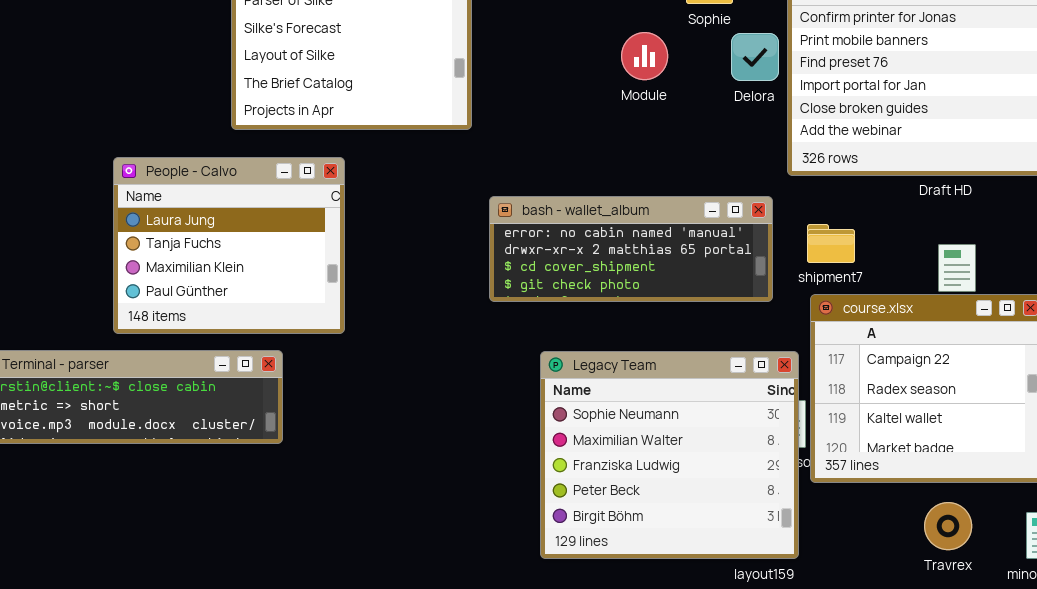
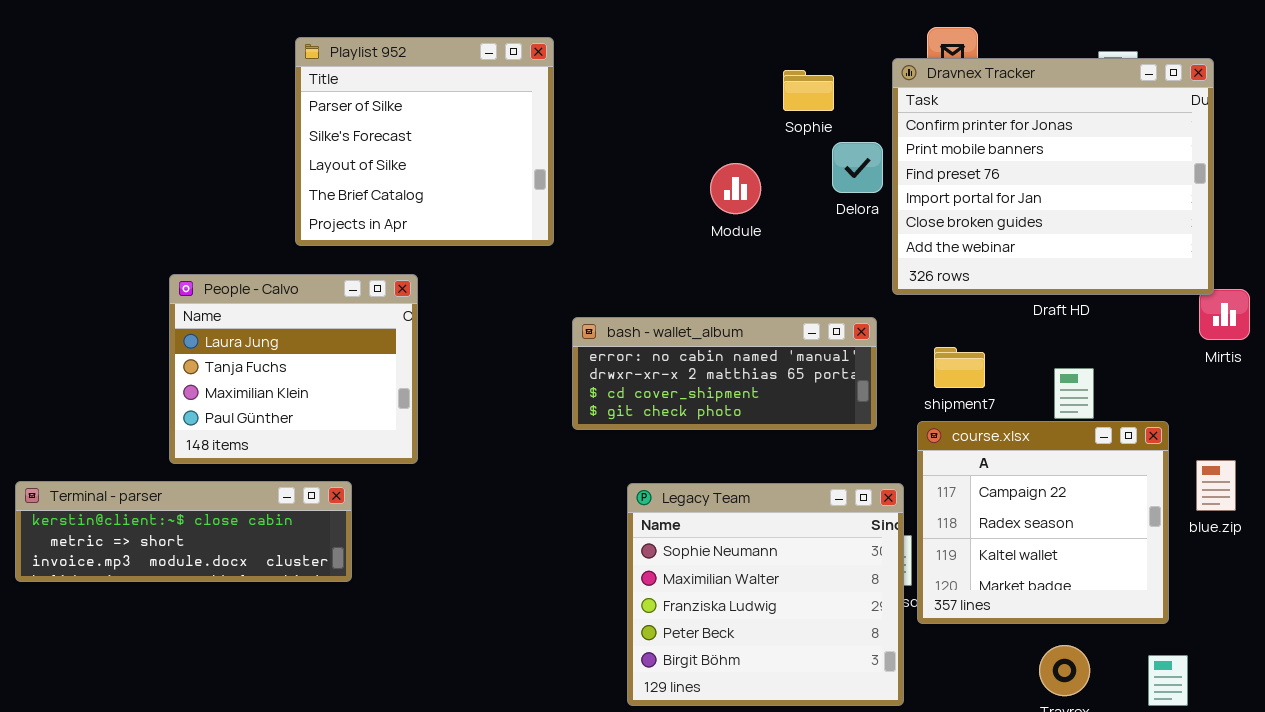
Module: [621,32,668,80] -> [710,163,761,214], moved
shipment7: [807,224,855,263] -> [934,347,985,388], moved

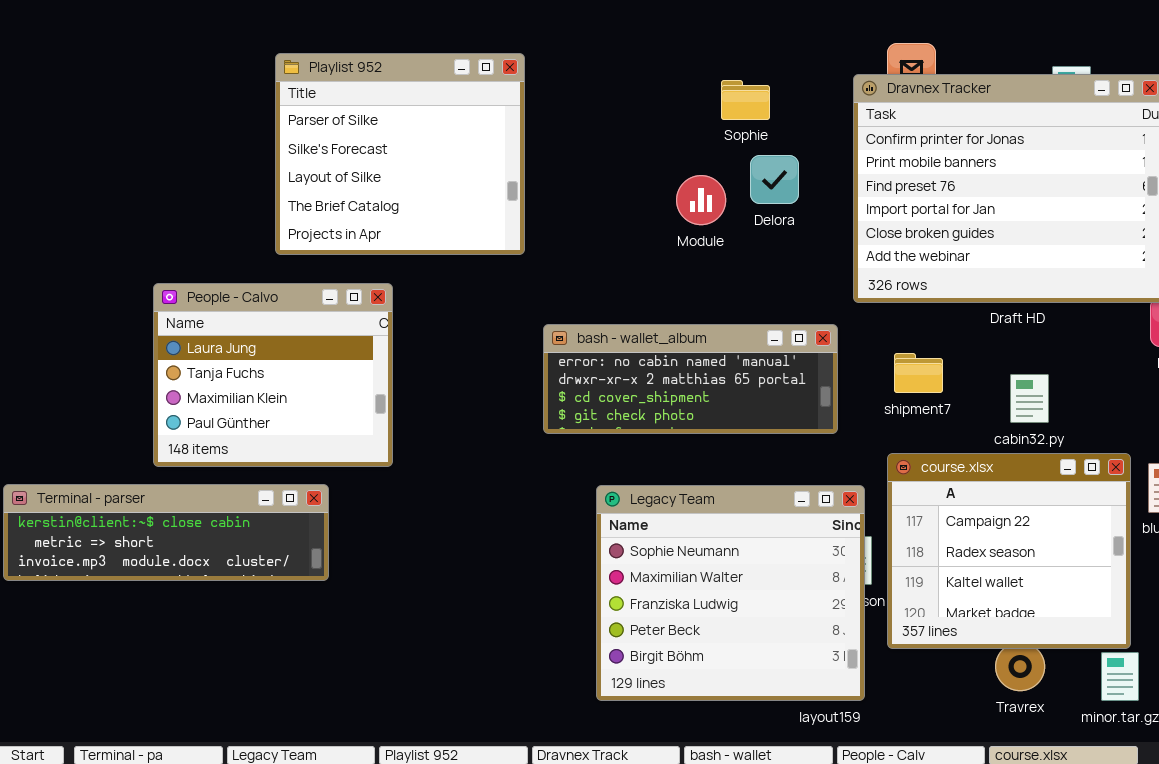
Sophie: [783,70,834,111] -> [721,80,770,120], moved
Delora: [832,142,883,193] -> [750,155,799,204], moved
course.xlsx: [917,421,1169,624] -> [887,453,1131,649], moved

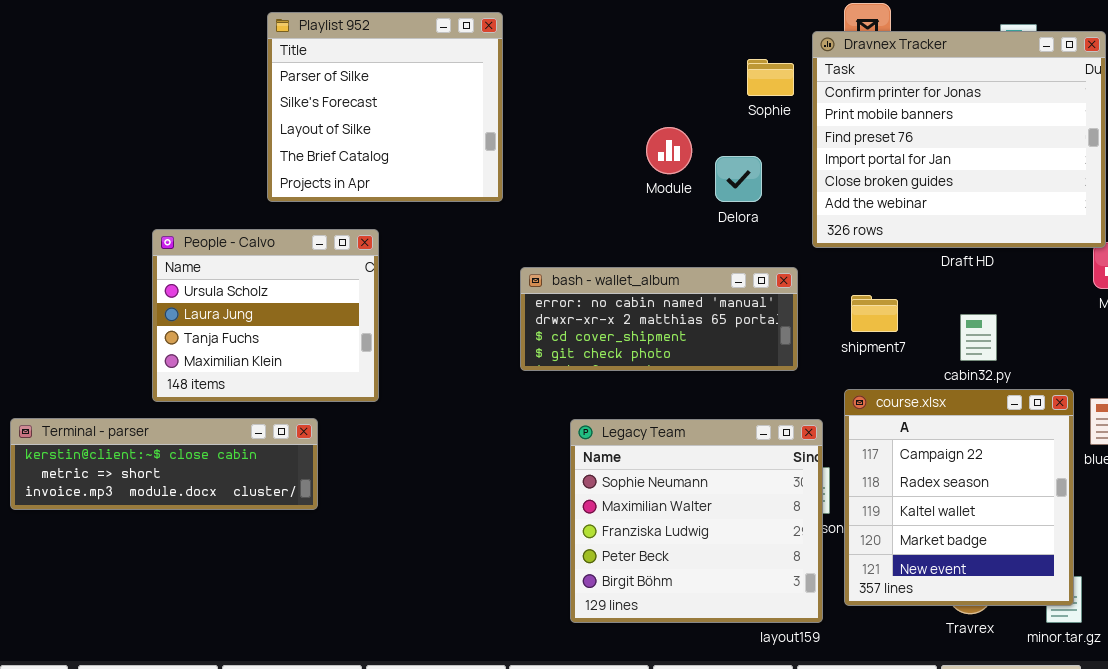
Sophie: [721,80,770,120] -> [747,59,794,96], moved
Delora: [750,155,799,204] -> [715,156,762,202], moved
People - Calvo: [153,283,393,467] -> [152,229,379,402], scrolled up 1 row
course.xlsx: [887,453,1131,649] -> [844,389,1074,606], resized

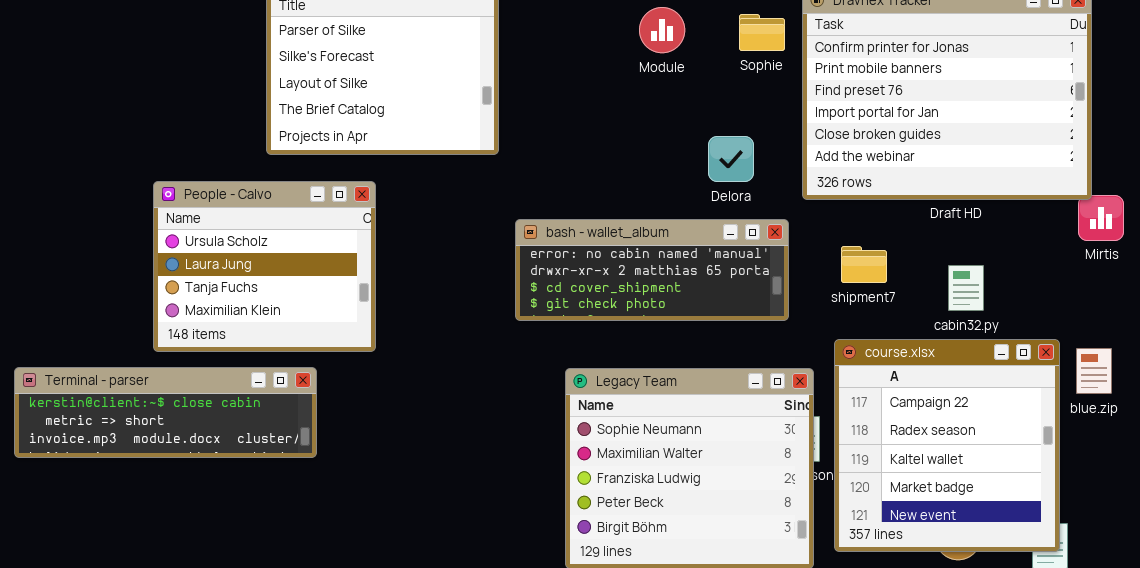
Module: [646,127,692,174] -> [639,7,685,53], moved
Delora: [715,156,762,202] -> [708,136,754,182], moved

